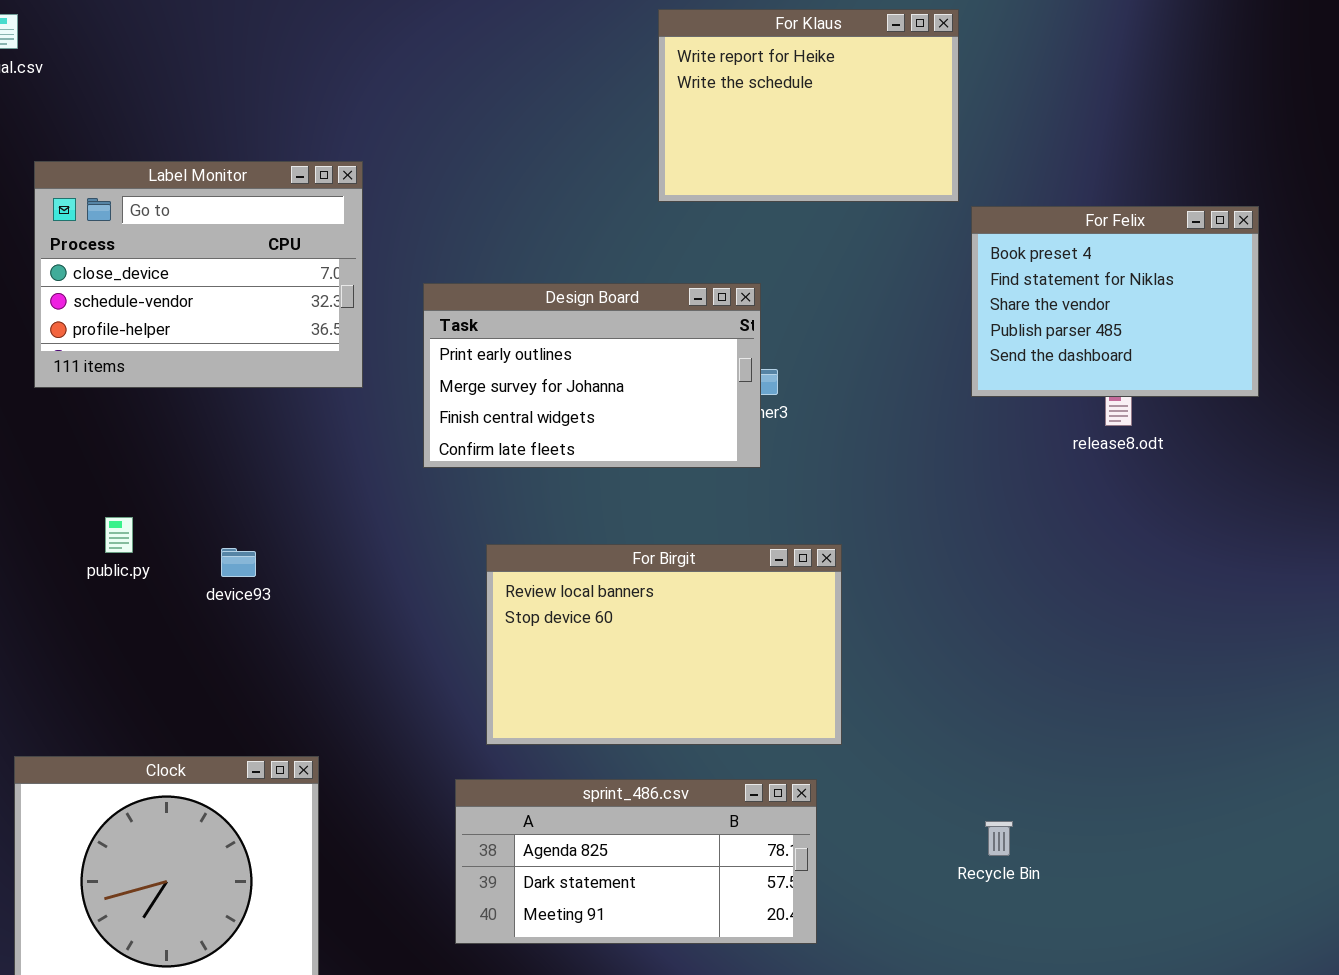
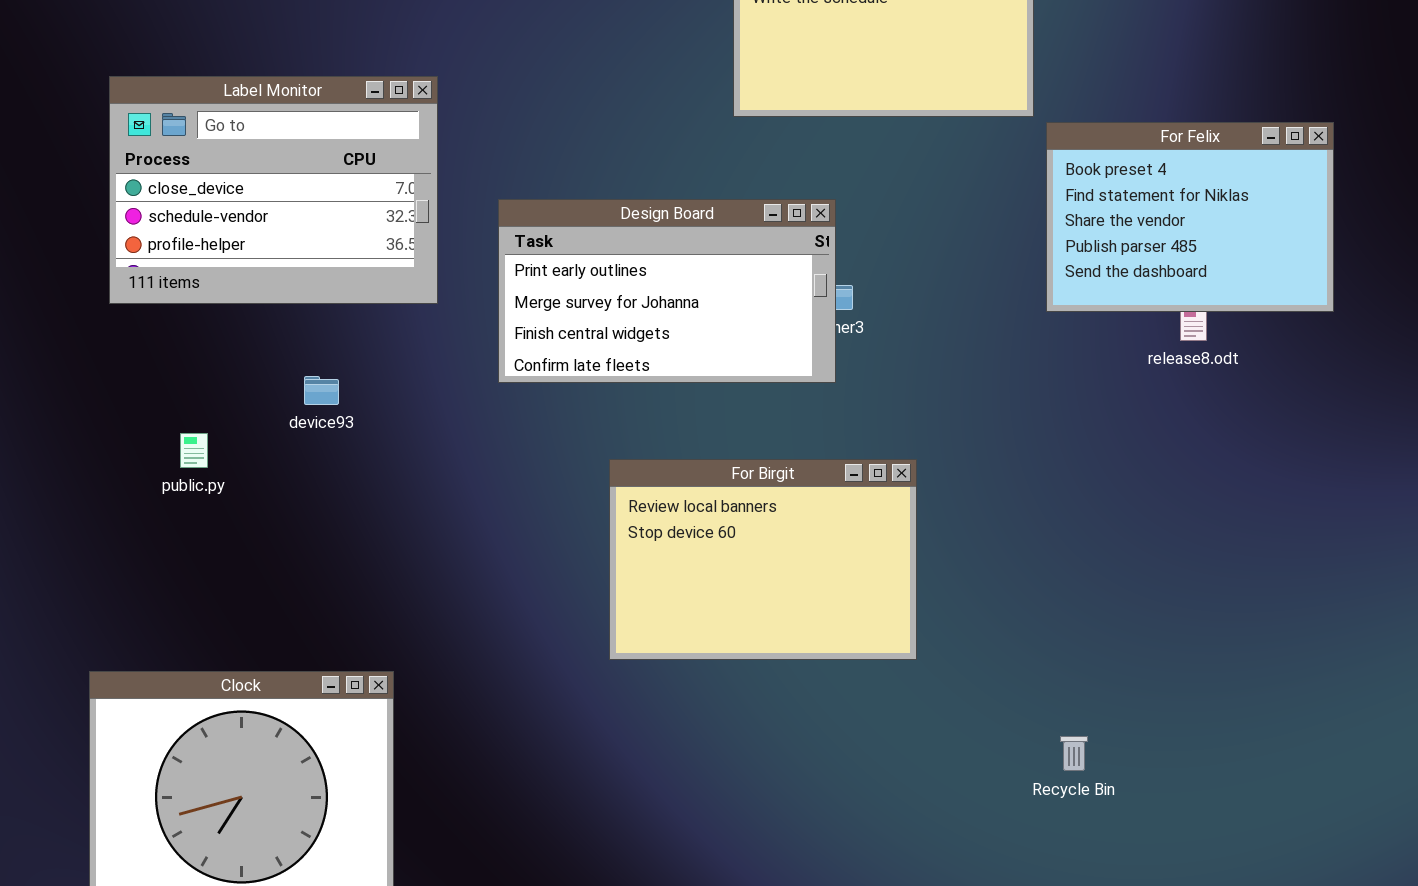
For Birgit: [486,544,842,745] -> [609,459,917,660], resized
device93: [221,548,256,577] -> [304,376,339,405], moved
sprint_486.csv: [455,779,817,944] -> none, closed

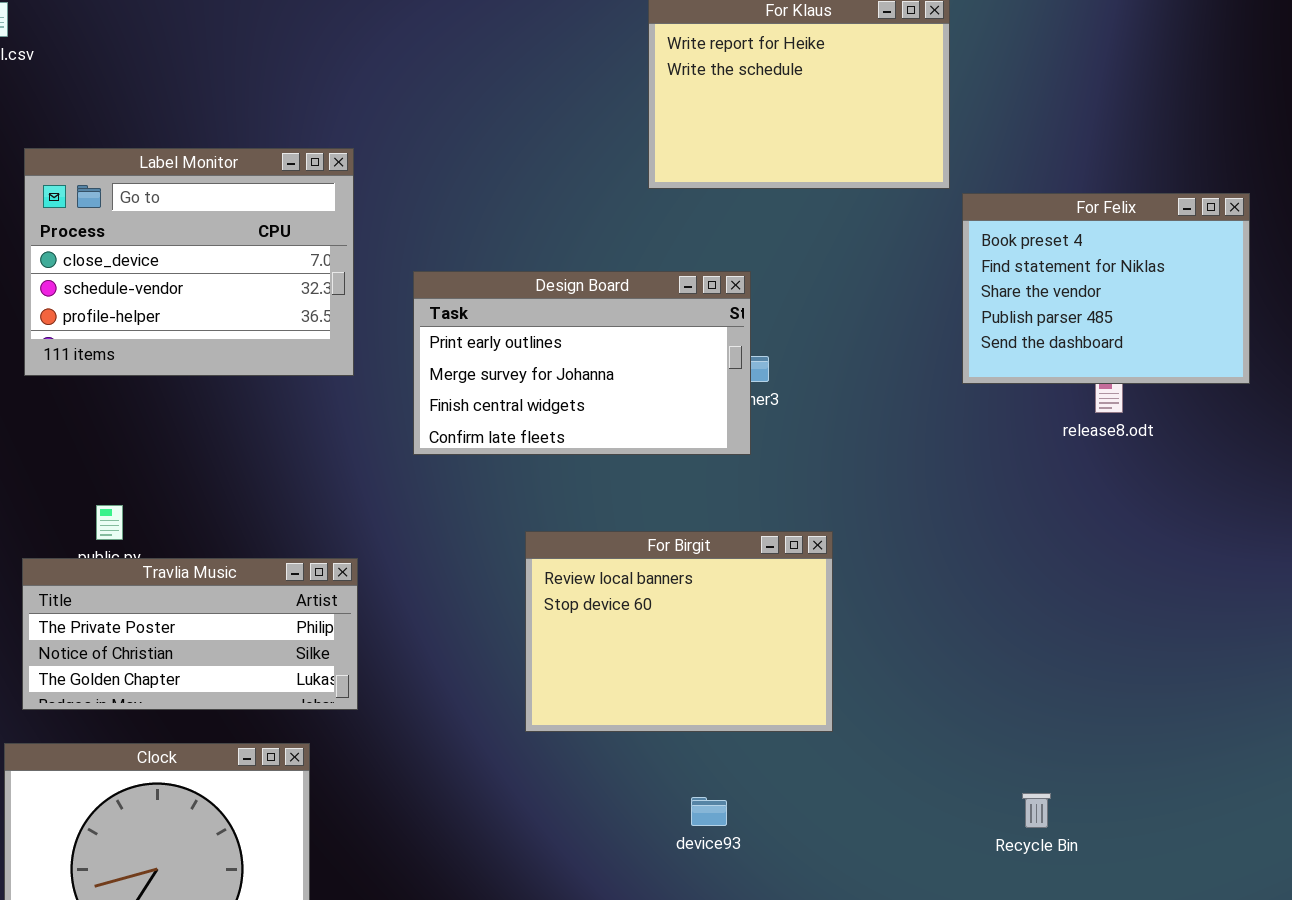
device93: [304,376,339,405] -> [691,797,727,826], moved
Travlia Music: none -> [22,558,358,710], opened
Recycle Bin: [1060,736,1088,771] -> [1022,793,1051,828], moved

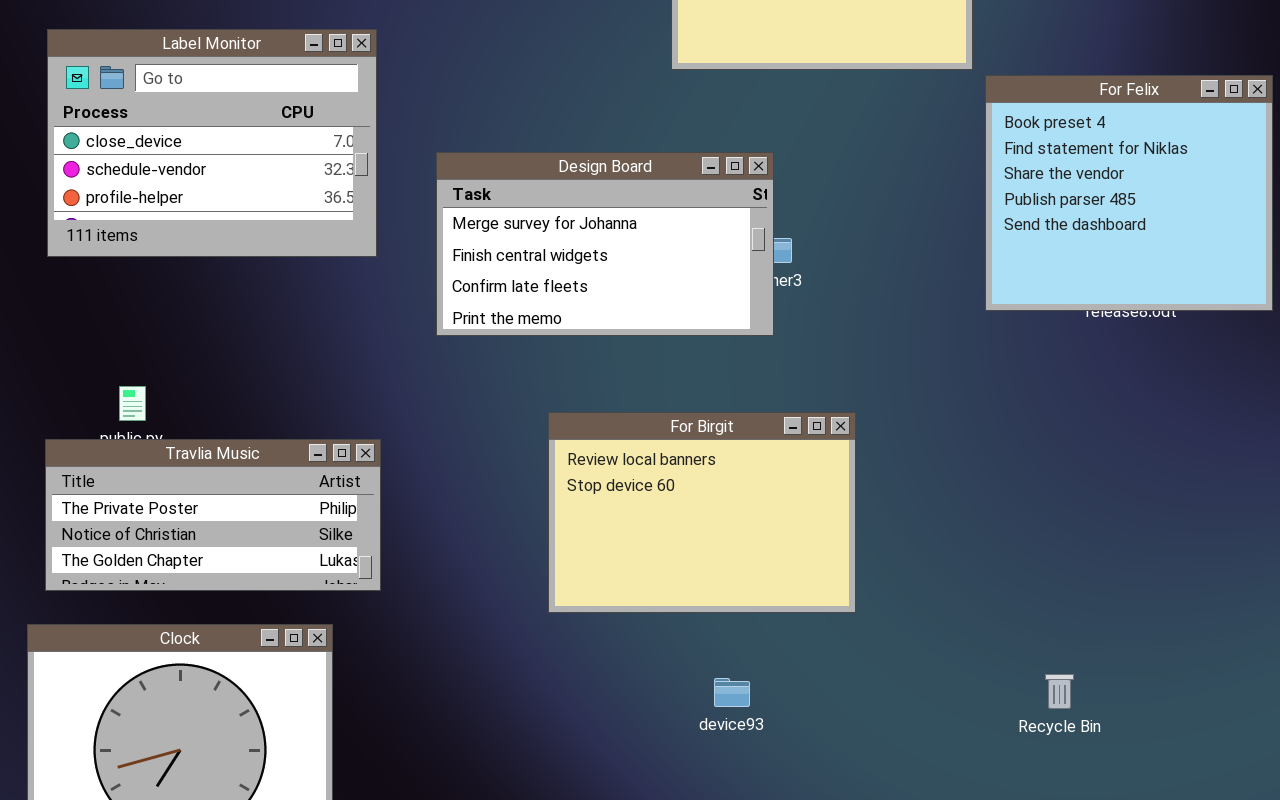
For Felix: [962,193,1250,384] -> [985,75,1273,311], resized
Design Board: [413,271,751,455] -> [436,152,774,336], scrolled down 1 row

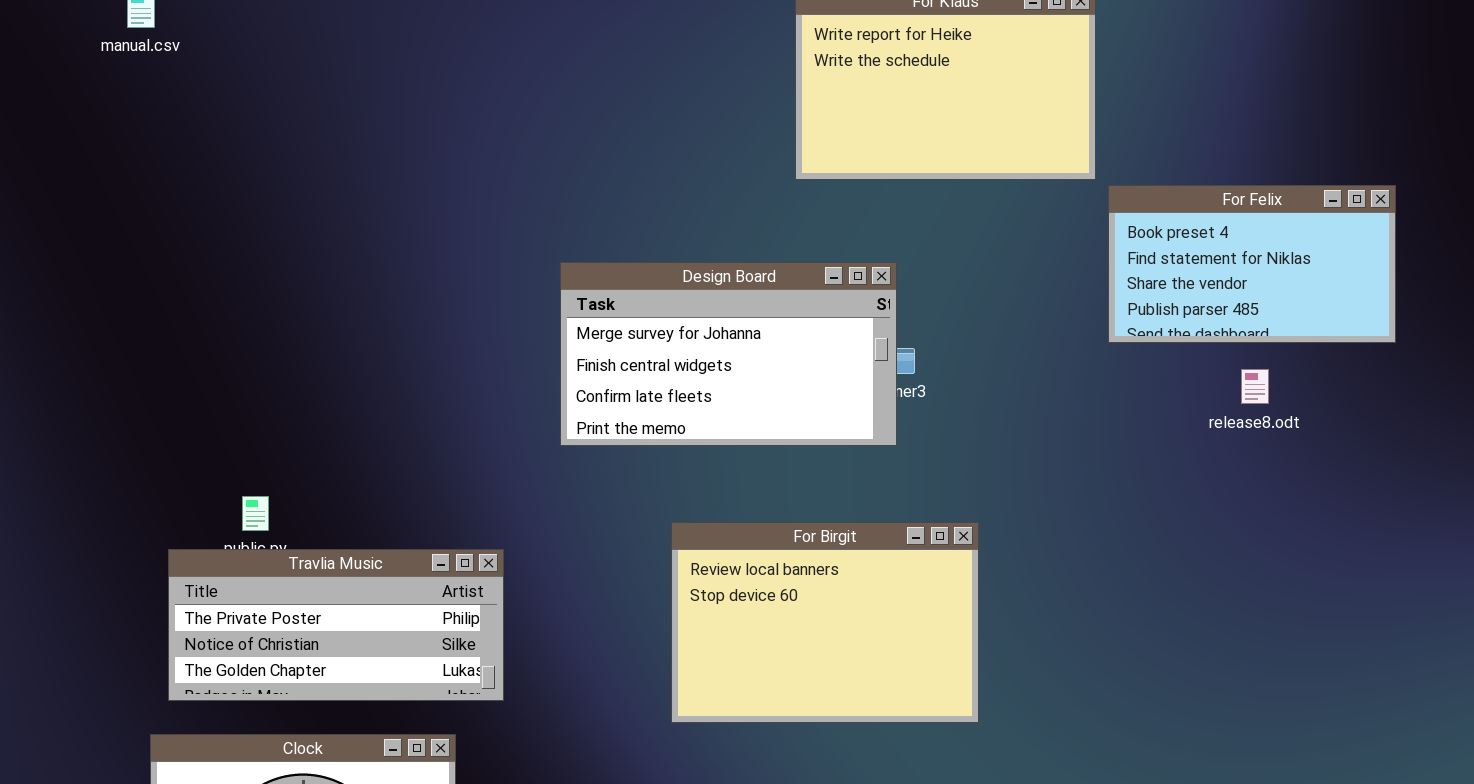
Label Monitor: [47,29,377,257] -> none, closed
For Felix: [985,75,1273,311] -> [1108,185,1396,343], resized

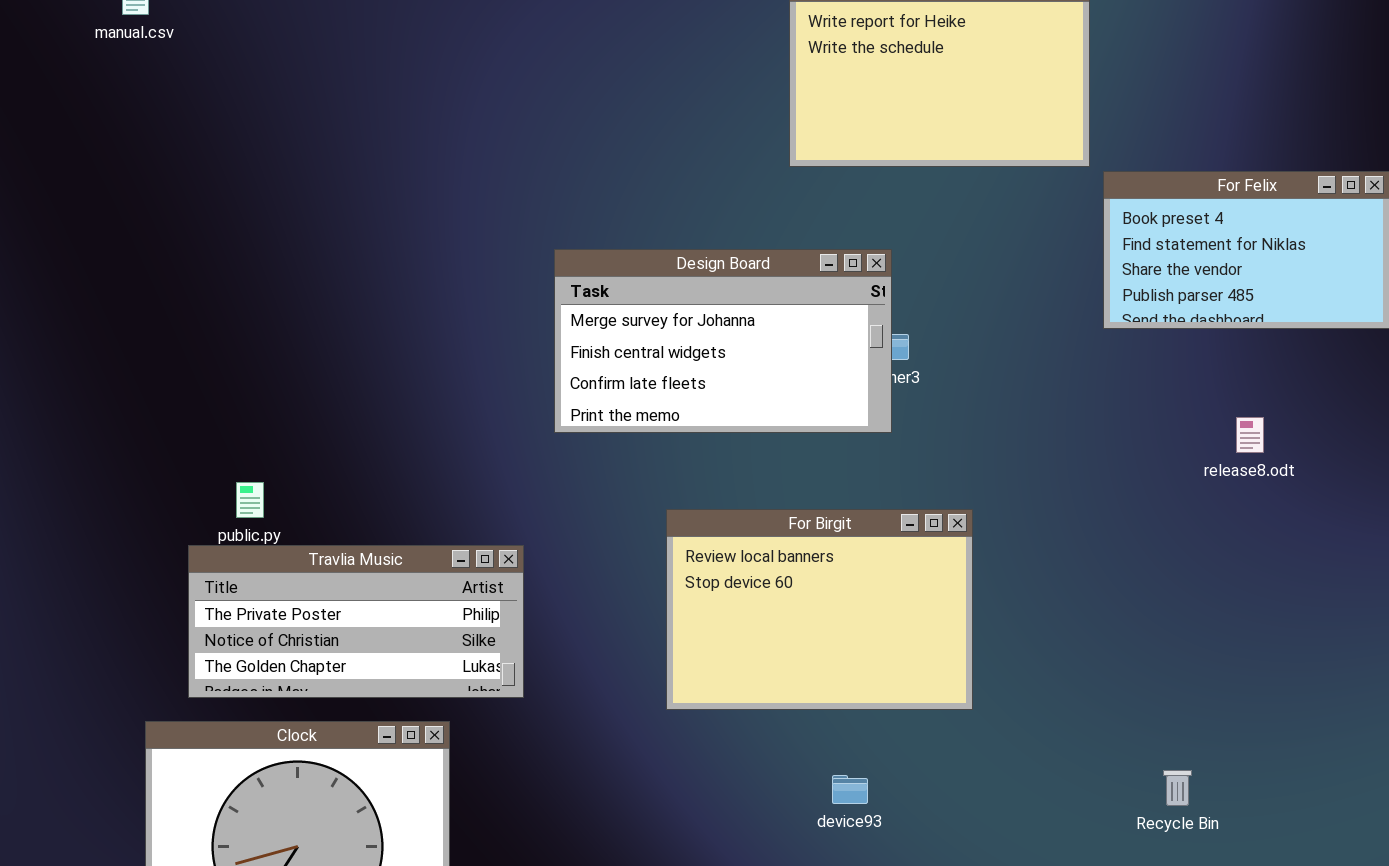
release8.odt: [1241,369,1269,404] -> [1236,417,1264,453], moved
Travlia Music: [168,549,504,701] -> [188,545,524,698], moved

